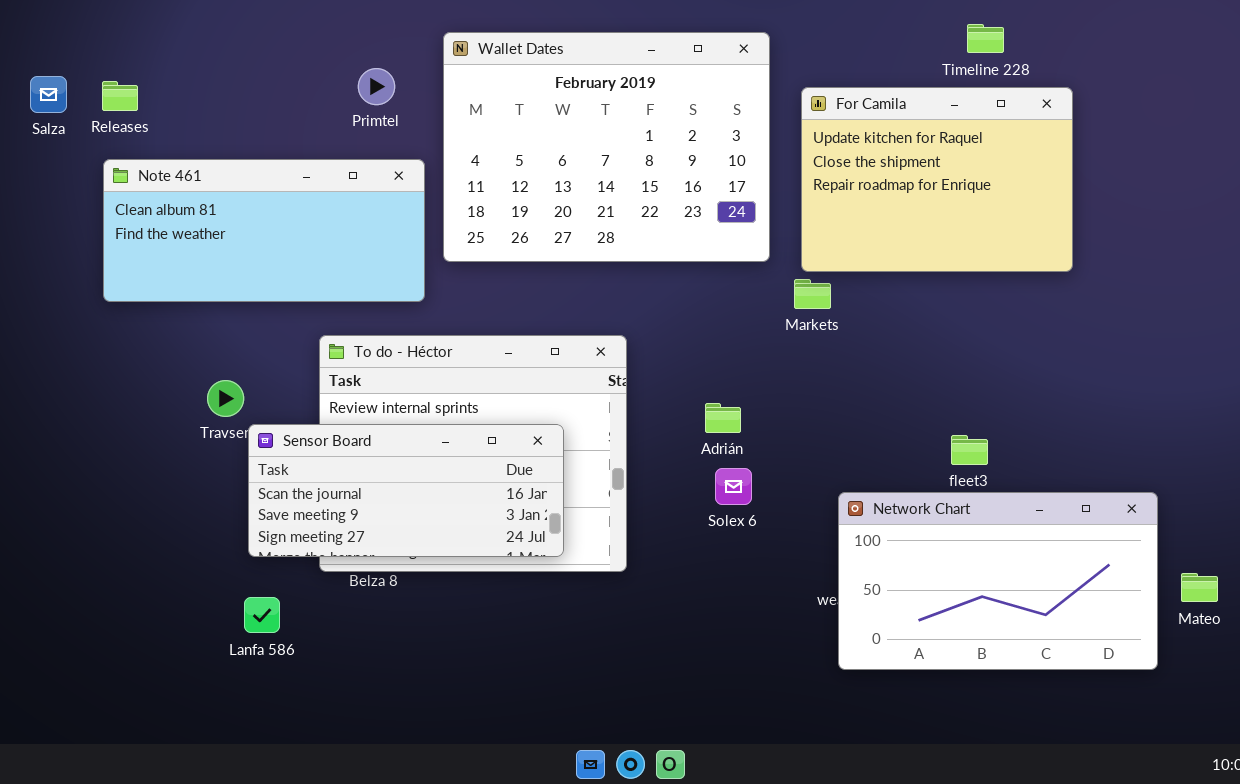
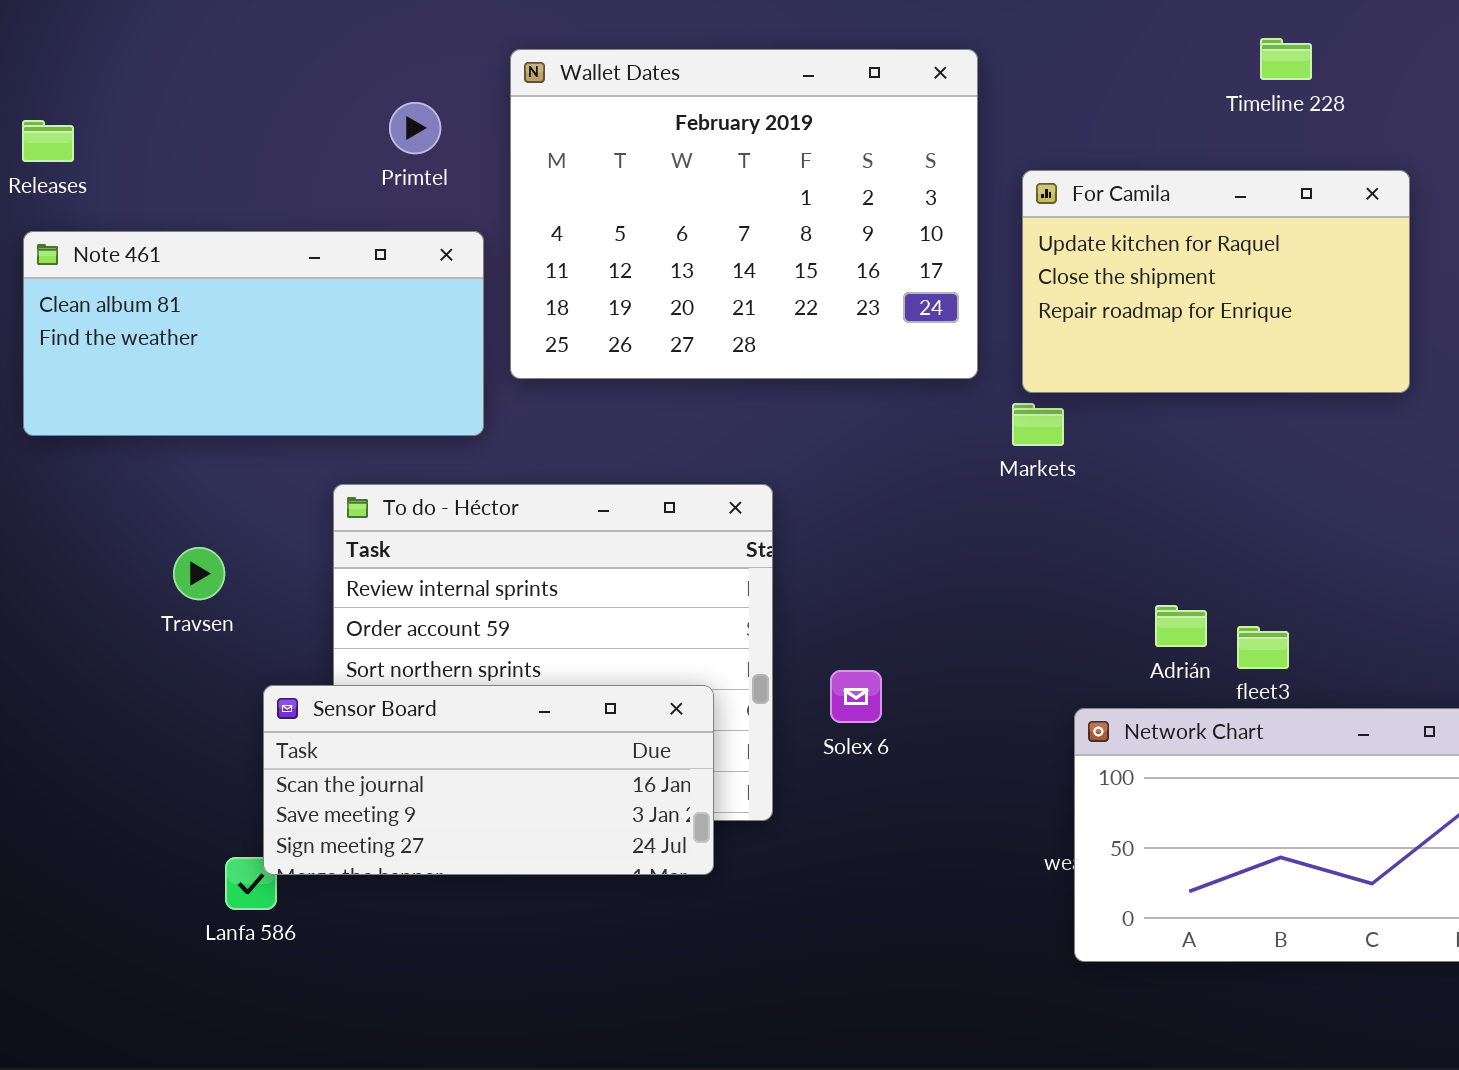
For Camila: [801,87,1073,272] -> [1022,170,1410,393], resized
Adrián: [705,403,741,433] -> [1155,605,1207,647], moved
Sensor Board: [248,424,564,557] -> [263,685,714,875], moved
Solex 6: [715,468,752,505] -> [830,670,882,723], moved

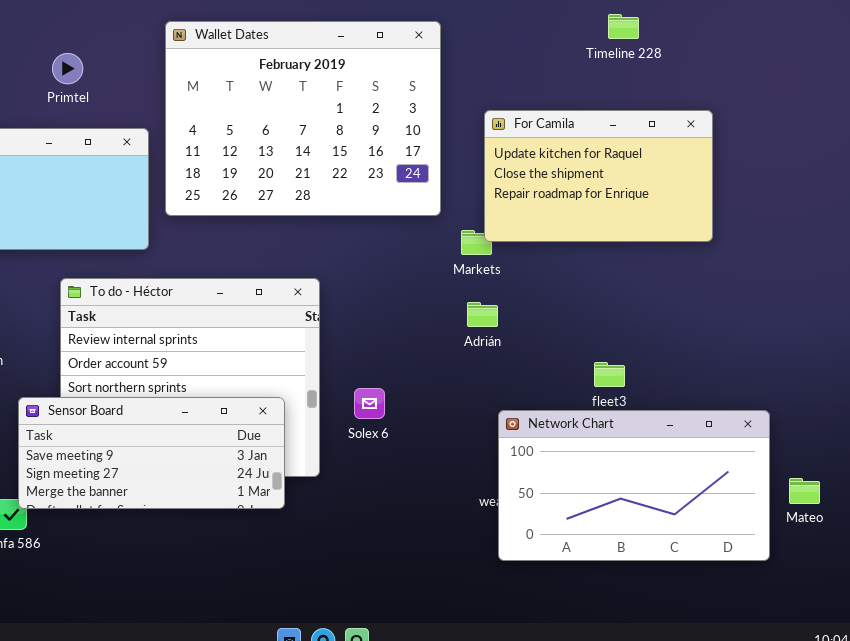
Primtel: [389,102,441,154] -> [52,53,83,84], moved
For Camila: [1022,170,1410,393] -> [484,110,713,242], moved
Adrián: [1155,605,1207,647] -> [467,302,498,327], moved
Sensor Board: [263,685,714,875] -> [18,397,285,509], scrolled down 1 row

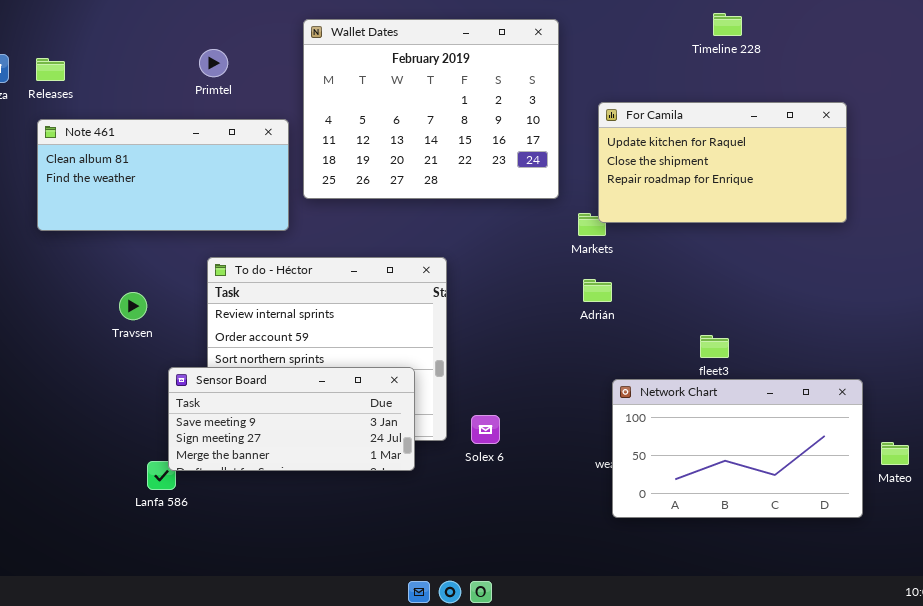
For Camila: [484,110,713,242] -> [598,102,847,223], resized
Solex 6: [354,388,385,419] -> [471,415,500,444], moved

